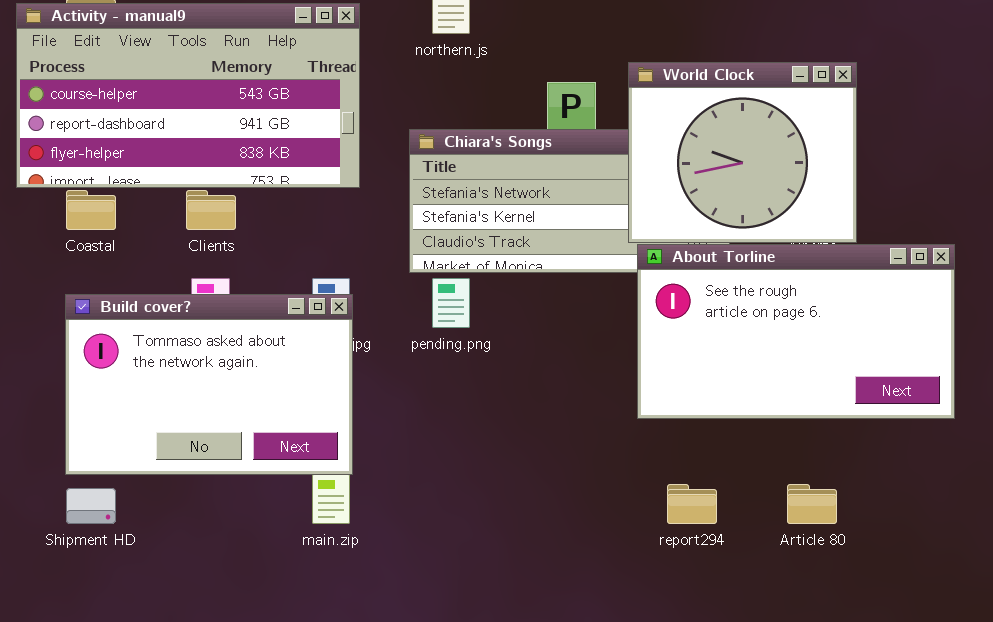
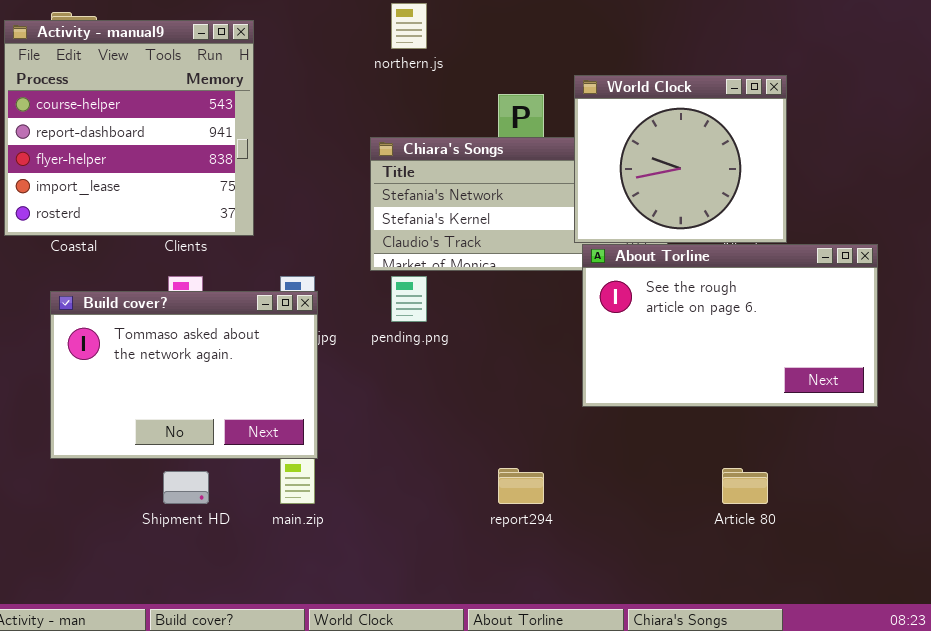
Activity - manual9: [16,3,360,188] -> [4,20,254,236], resized
report294: [667,484,717,524] -> [498,468,544,504], moved
Shipment HD: [66,488,116,524] -> [163,471,209,504], moved

